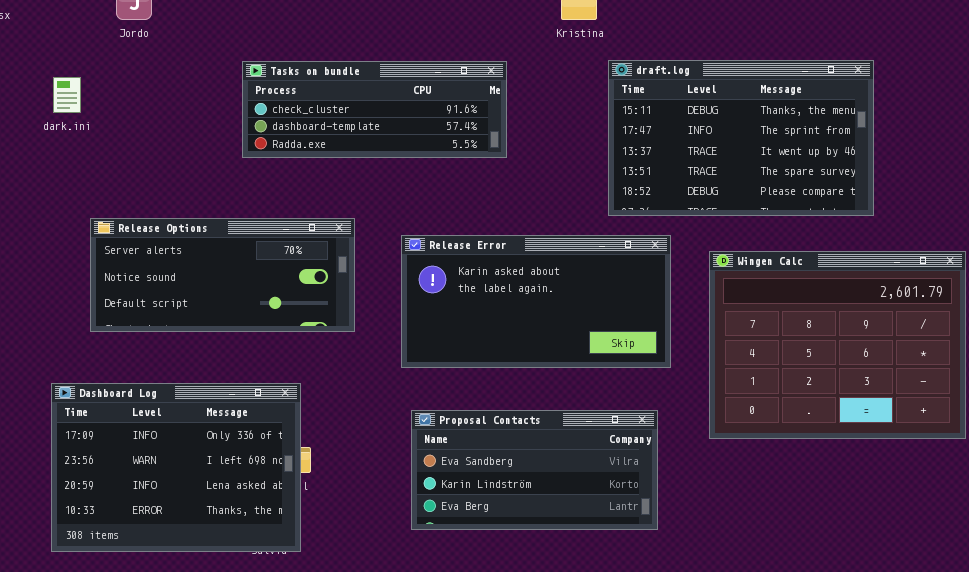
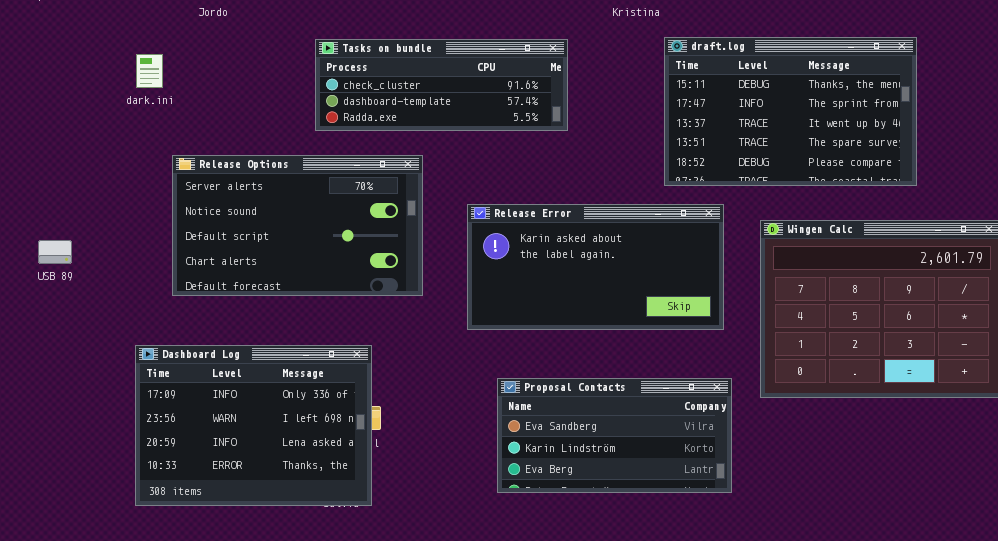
Release Options: [90,218,355,332] -> [172,155,423,296], resized
Proposal Contacts: [411,410,658,530] -> [497,378,732,493], moved

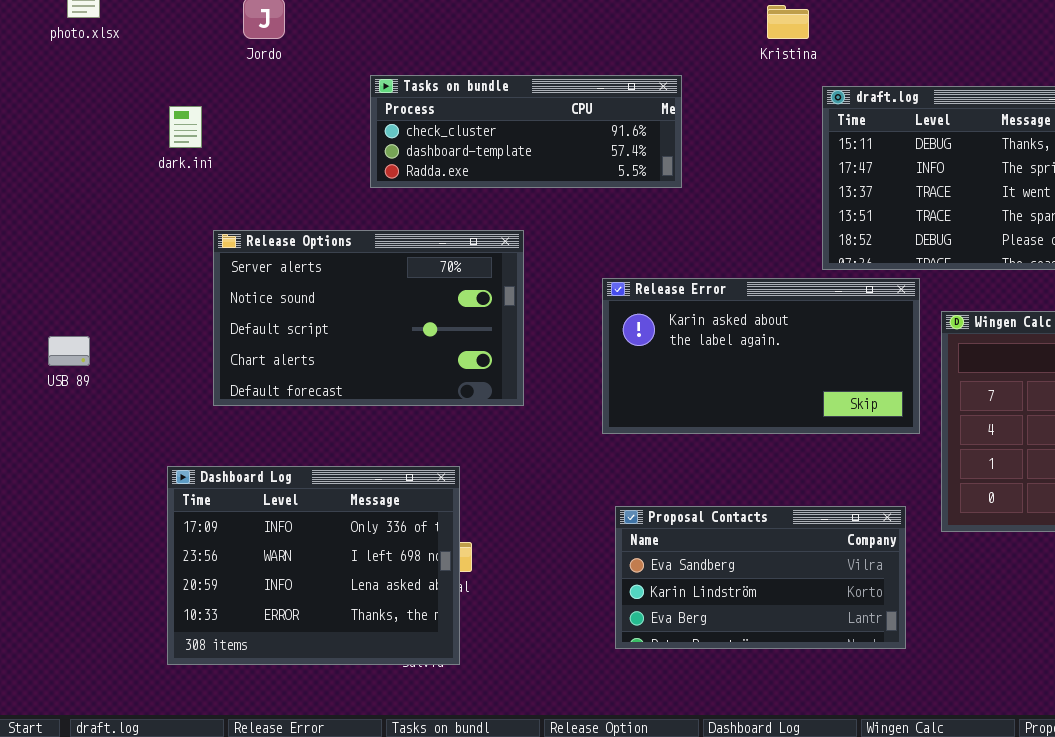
Tasks on bundle: [315,39,568,131] -> [370,75,682,188], moved
Release Error: [467,204,724,330] -> [602,278,920,434], moved

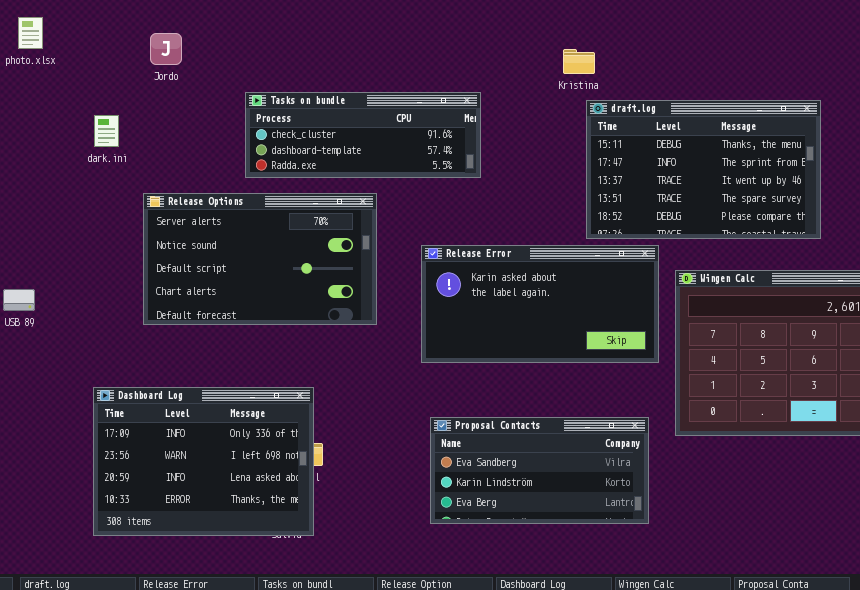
Kristina: [767,5,809,39] -> [563,49,595,74], moved
Release Options: [213,230,524,406] -> [143,193,377,325], moved

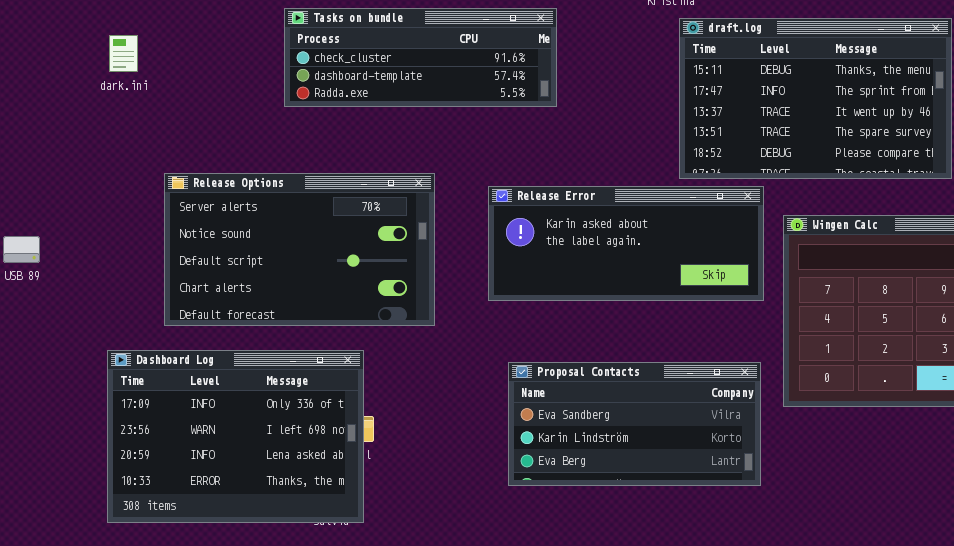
Release Options: [143,193,377,325] -> [164,173,435,326], moved
Release Error: [421,245,659,363] -> [488,186,764,301], resized
Proposal Contacts: [430,417,649,524] -> [508,362,761,486], moved

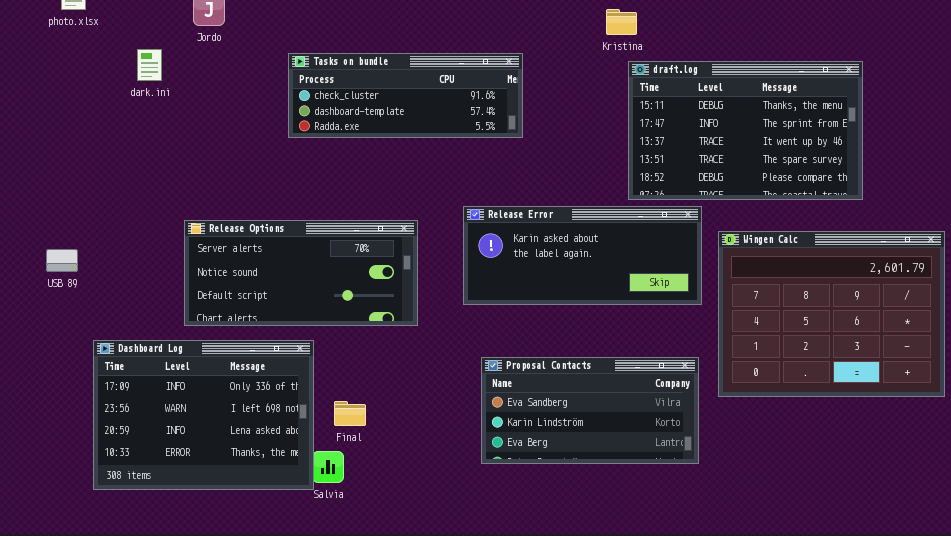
dark.ini: [109,35,138,72] -> [137,49,162,81], moved
Release Options: [164,173,435,326] -> [184,220,418,326], resized
Dashboard Log: [107,350,364,523] -> [93,340,314,490], moved

